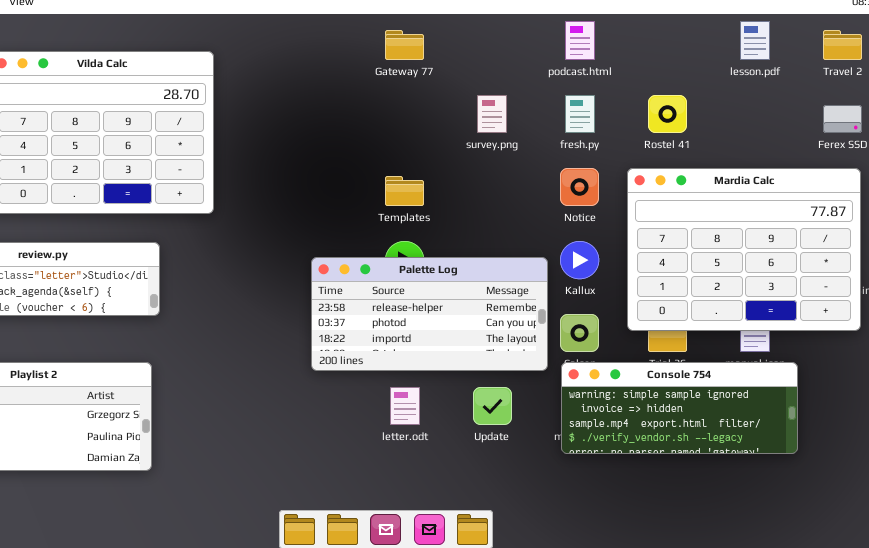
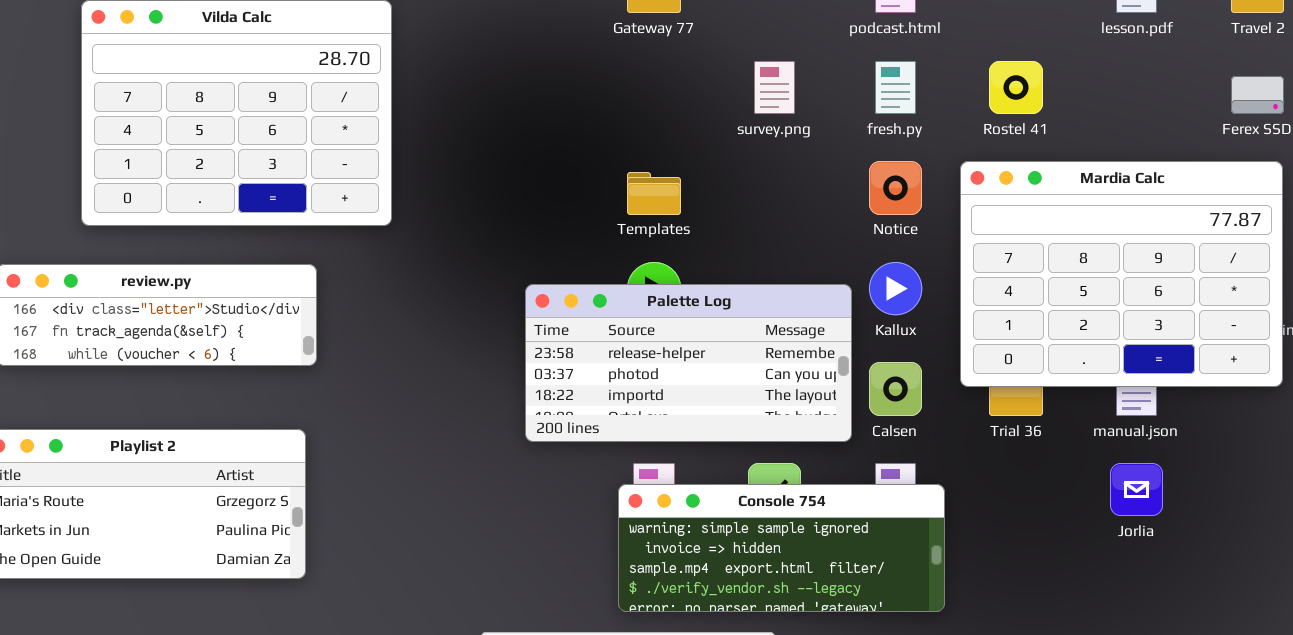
Console 754: [561,362,798,454] -> [618,484,945,612], moved

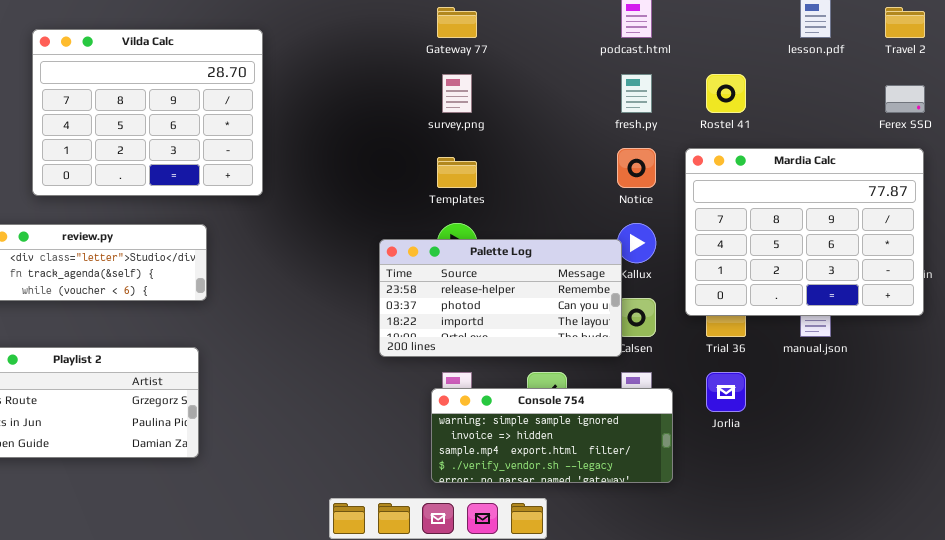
survey.png: [754,61,795,114] -> [442,74,472,113], moved
Palette Log: [525,284,852,442] -> [379,239,622,357], moved
Jorlia: [1110,463,1163,516] -> [706,372,746,412], moved

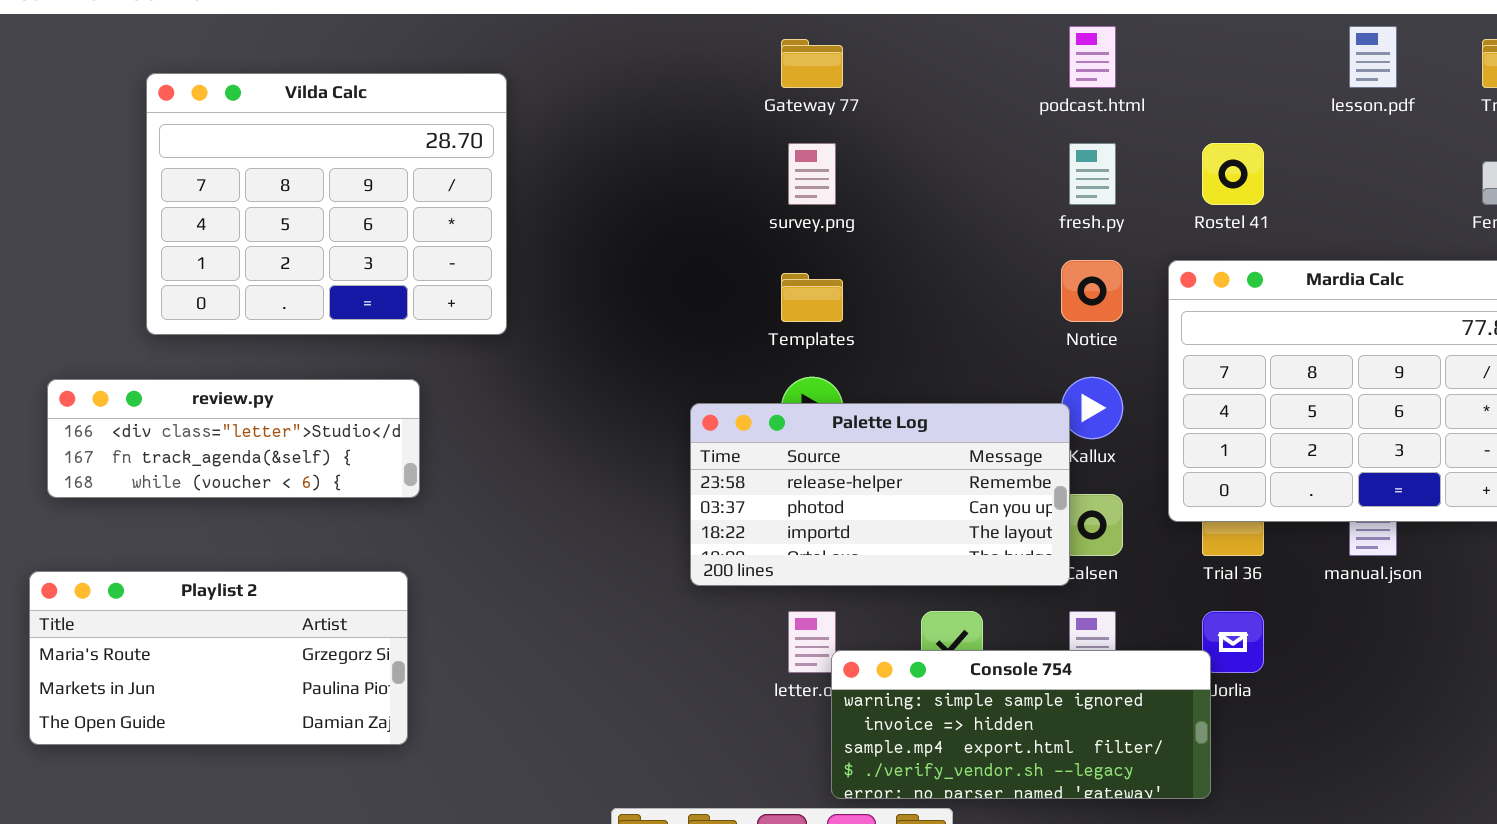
Console 754: [431,388,673,483] -> [831,650,1211,799], moved

